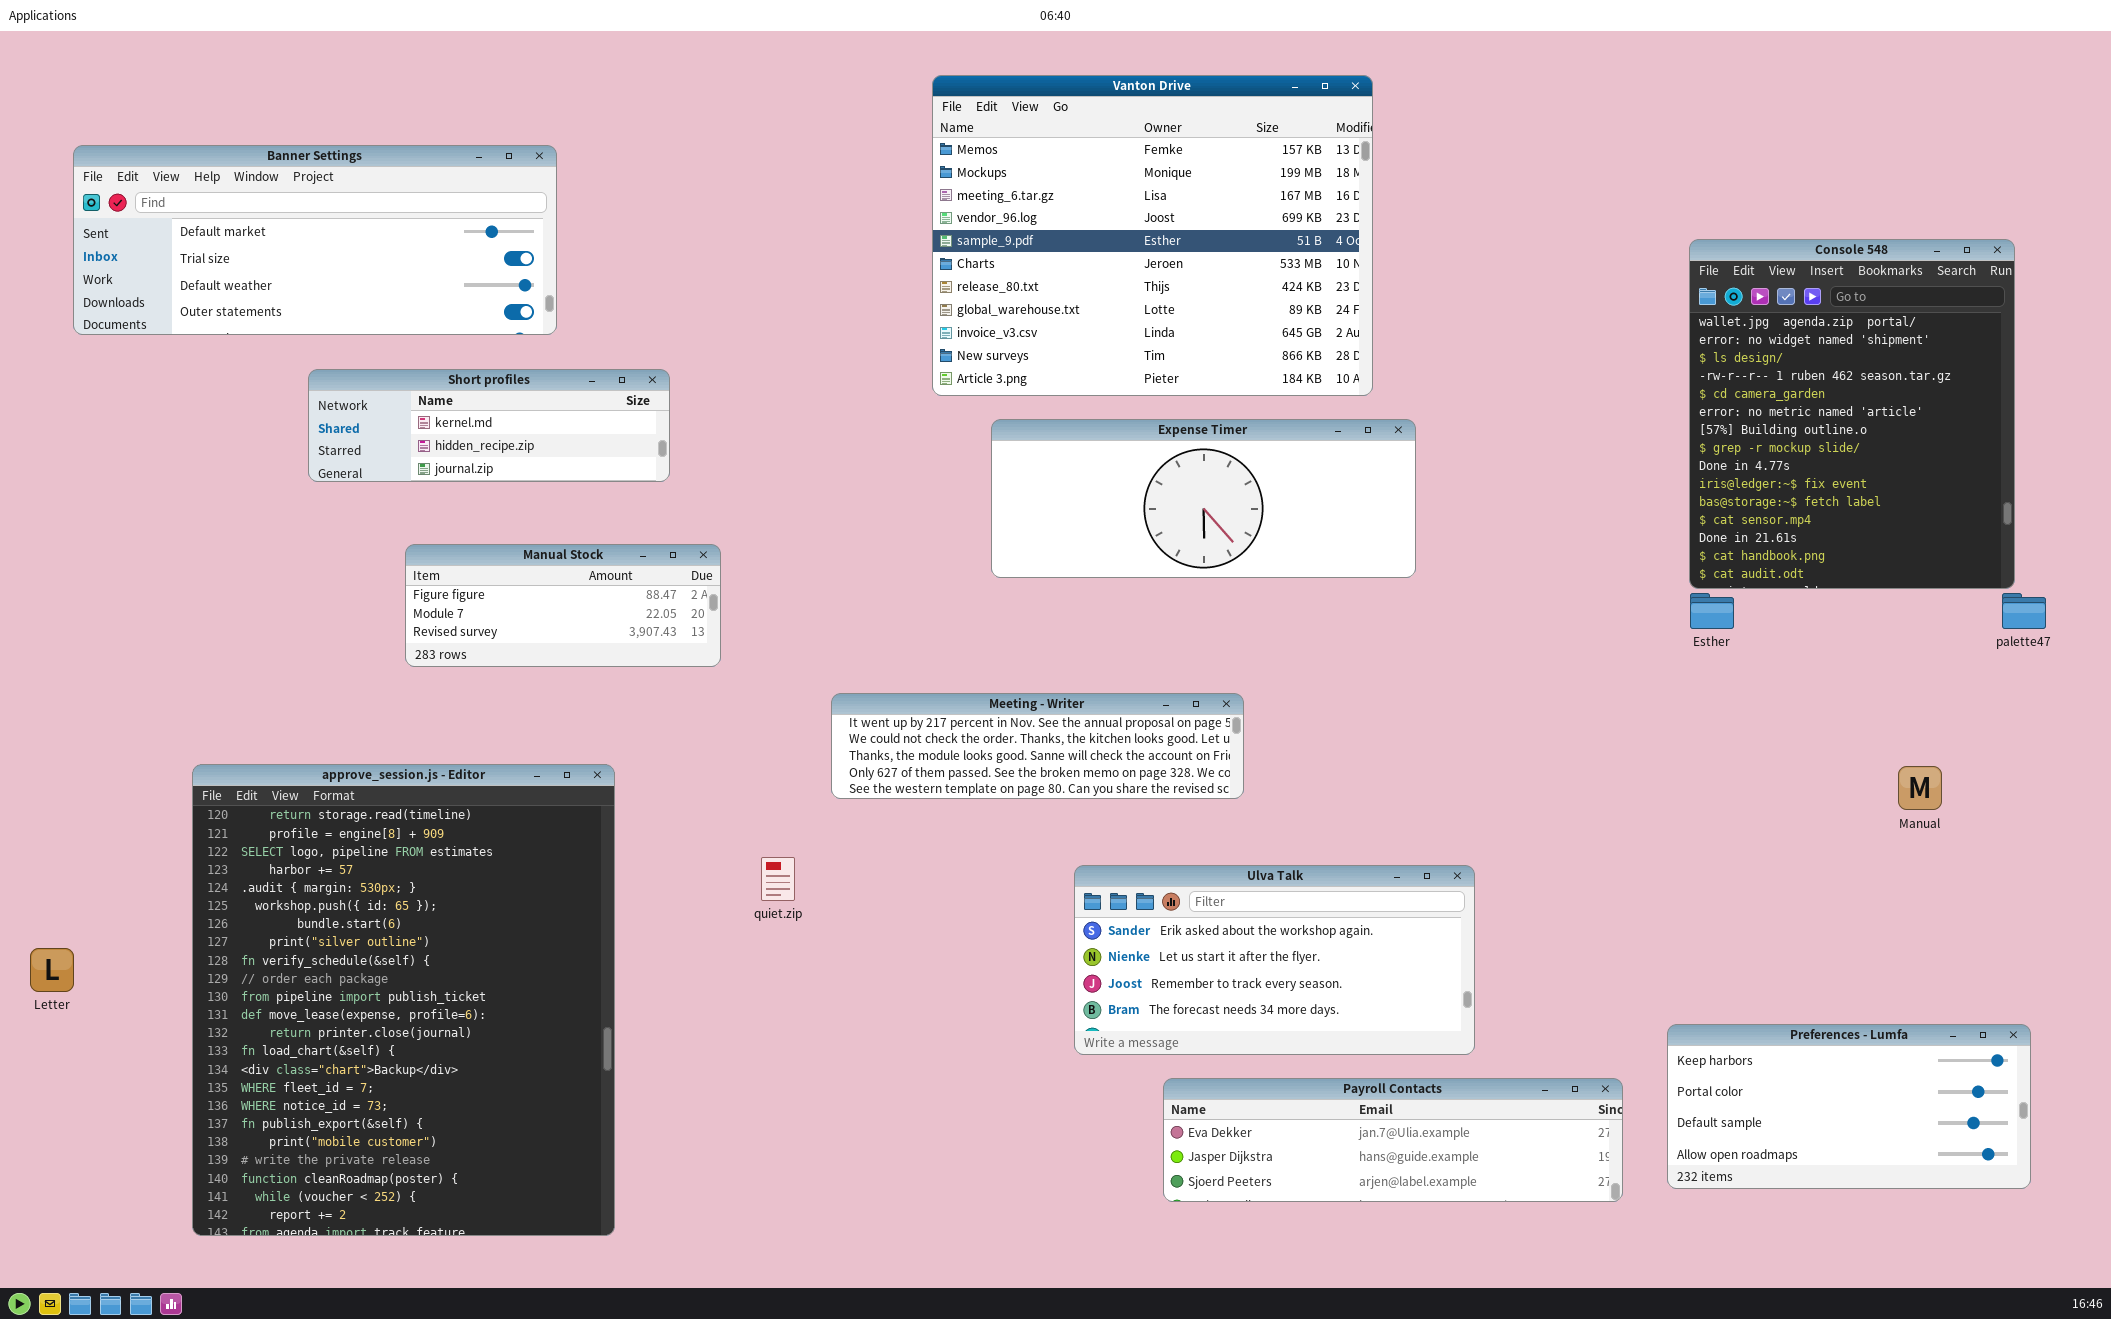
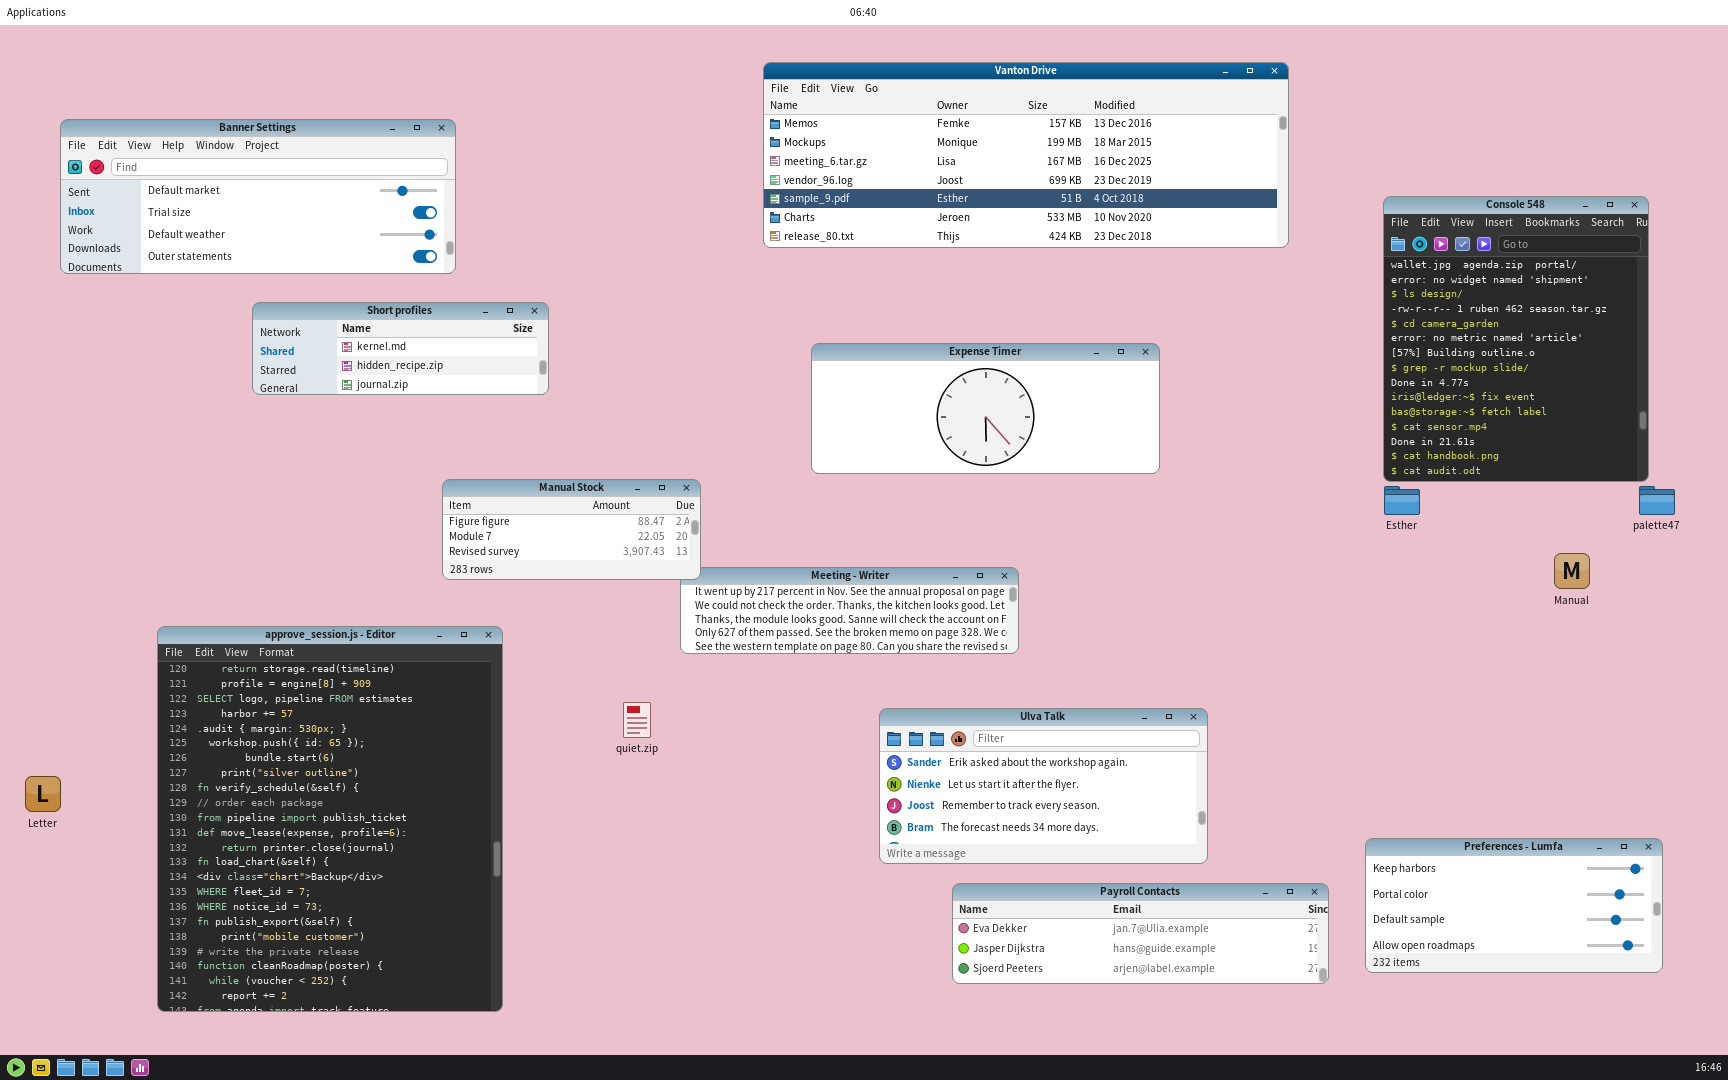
Vanton Drive: [932,75,1373,396] -> [763,62,1289,248], resized
Manual Stock: [405,544,721,667] -> [442,479,701,580], moved
Manual: [1898,766,1942,810] -> [1554,553,1590,589], moved

